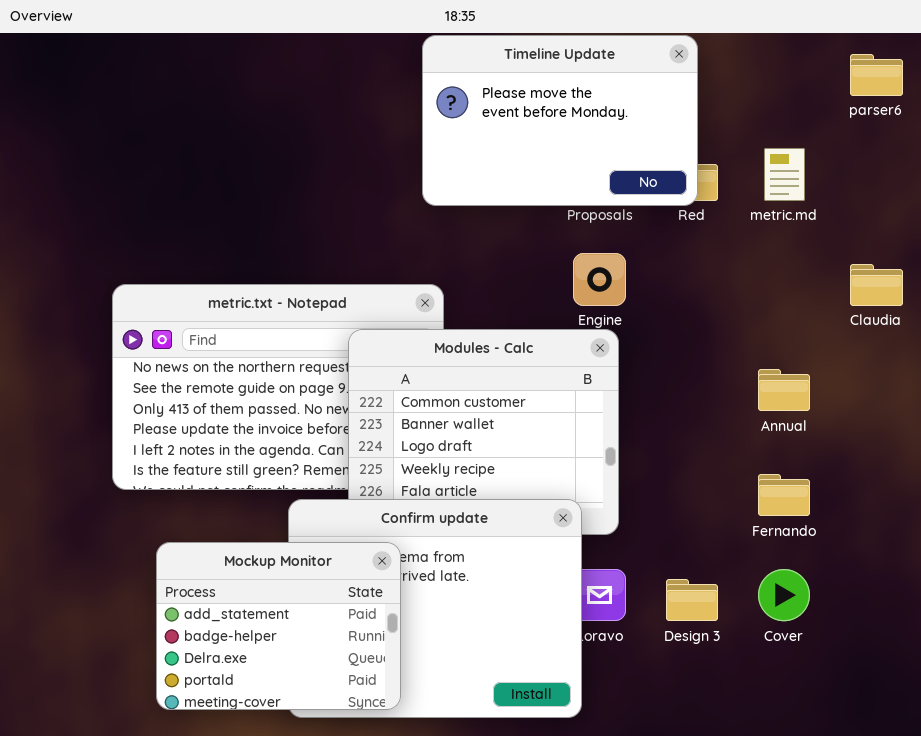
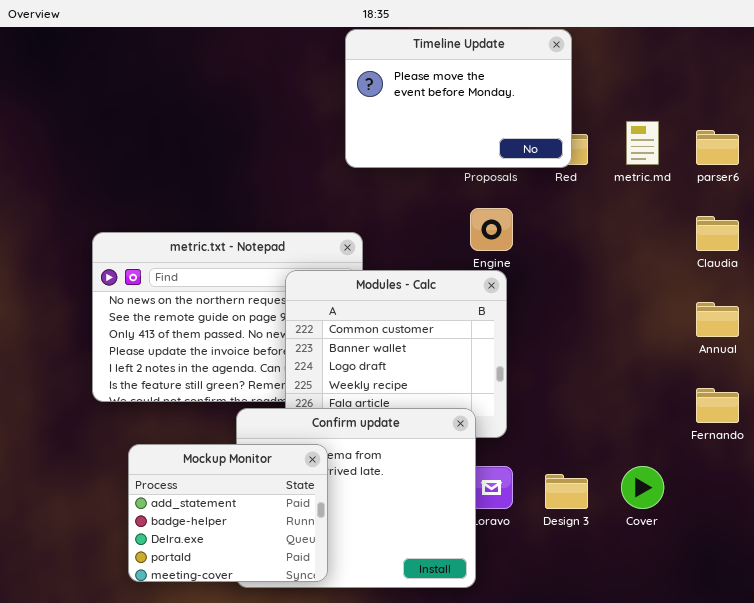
parser6: [850,54,903,96] -> [696,130,739,165], moved
Annual: [758,369,810,411] -> [696,302,739,337], moved
Fernando: [758,474,810,516] -> [696,388,739,423], moved

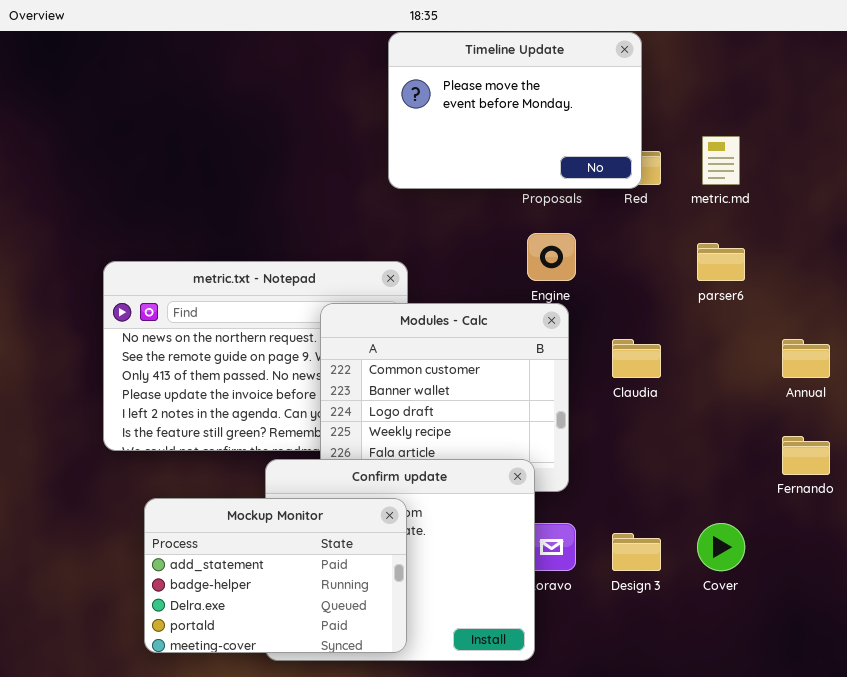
parser6: [696,130,739,165] -> [697,243,745,281], moved
Claudia: [696,216,739,251] -> [612,339,661,378], moved
Mockup Monitor: [128,444,328,582] -> [144,498,407,653], resized

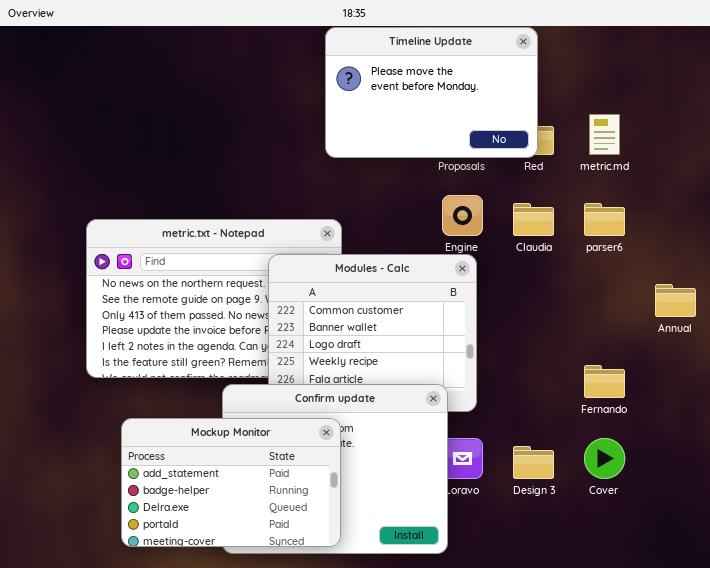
Claudia: [612,339,661,378] -> [513,203,554,236], moved
Fernando: [782,436,830,475] -> [584,365,625,398], moved

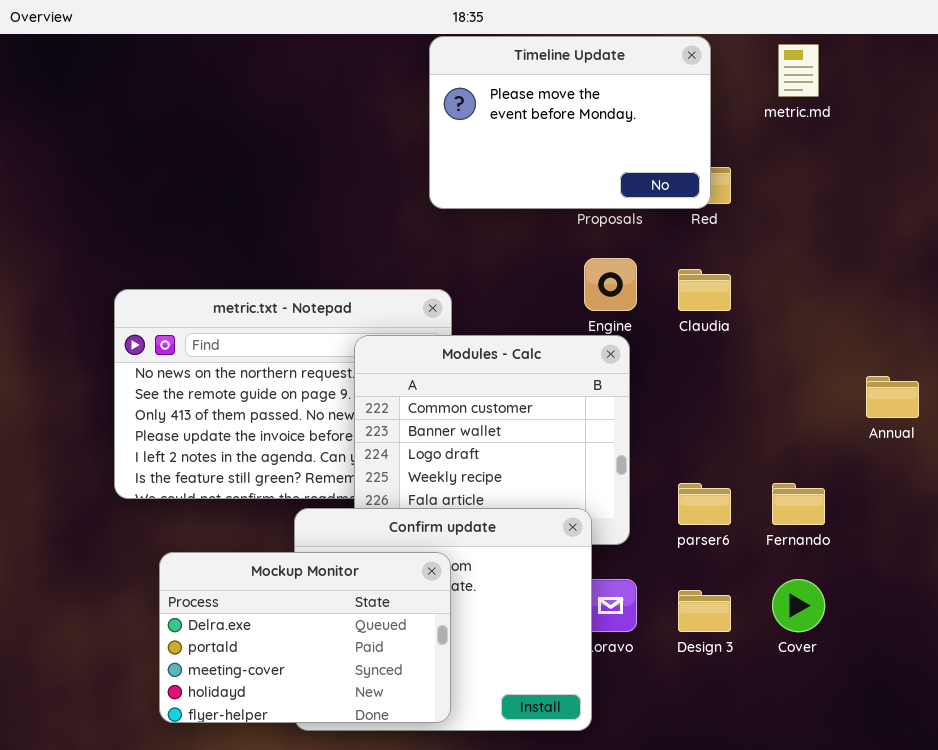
metric.md: [589,114,620,155] -> [778,44,819,97], moved
parser6: [584,203,625,236] -> [678,483,731,525], moved
Mockup Monitor: [121,418,341,547] -> [159,552,451,723], scrolled down 2 rows

